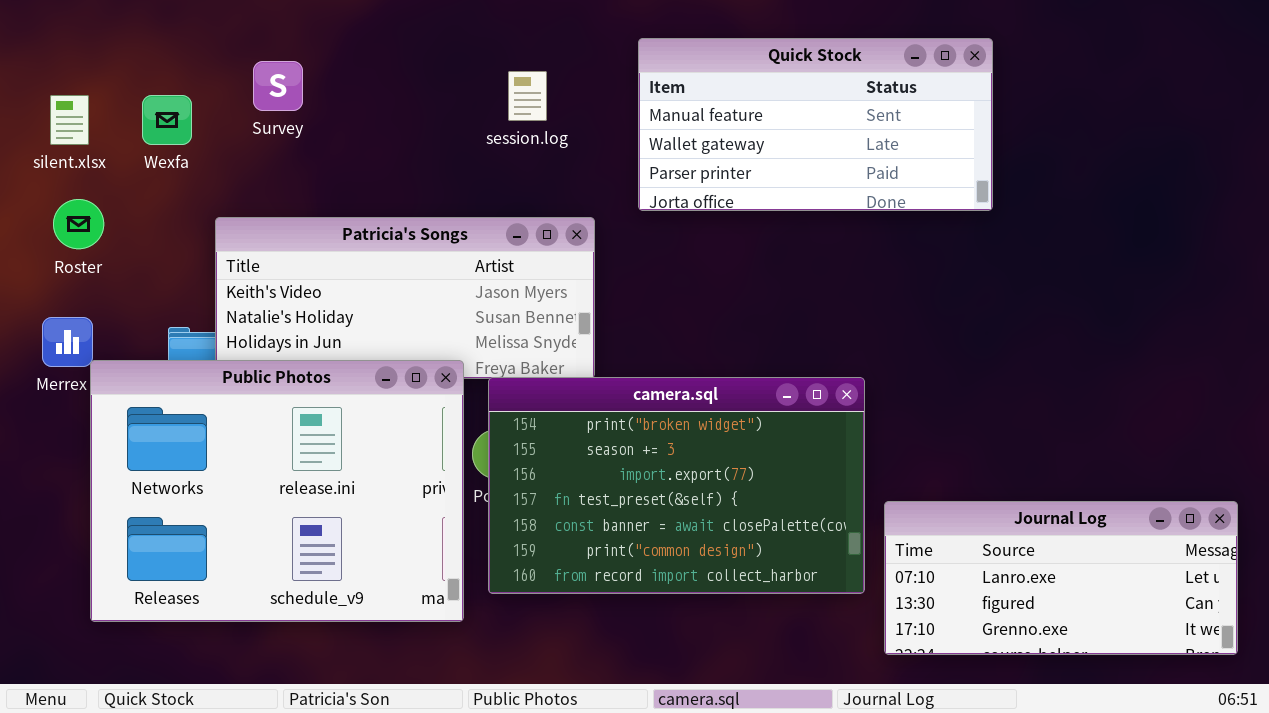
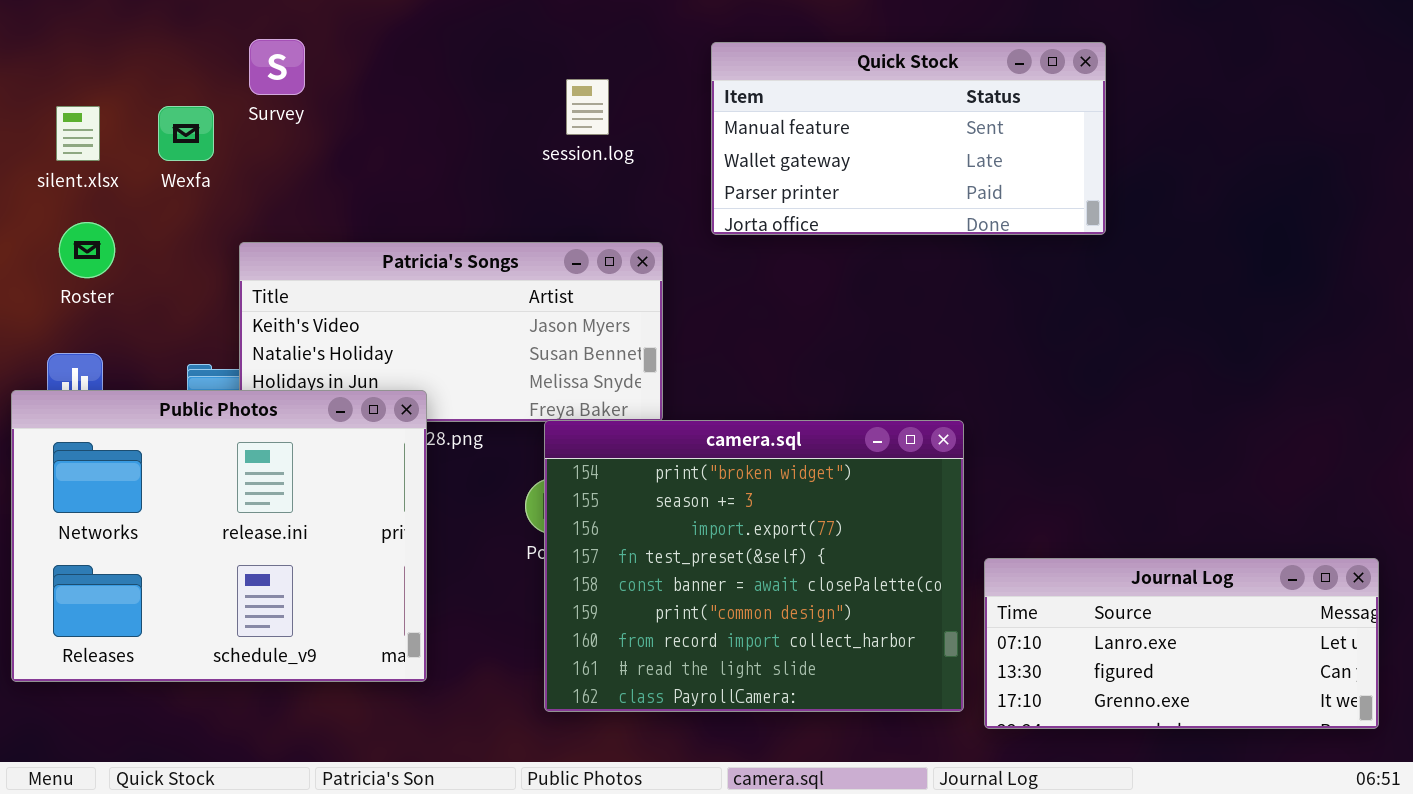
Survey: [253,61,303,111] -> [249,39,305,95], moved
Public Photos: [90,360,464,622] -> [11,390,427,682], moved
camera.sql: [488,377,865,594] -> [544,420,964,712], resized

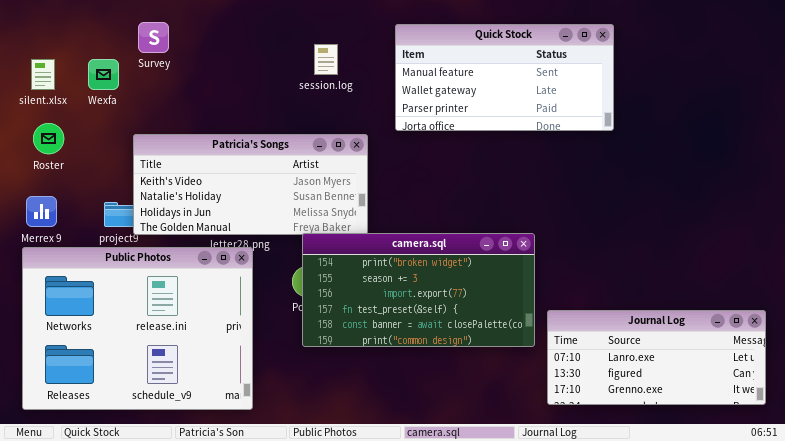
Public Photos: [11,390,427,682] -> [22,247,253,410], moved
camera.sql: [544,420,964,712] -> [302,233,535,347], resized

